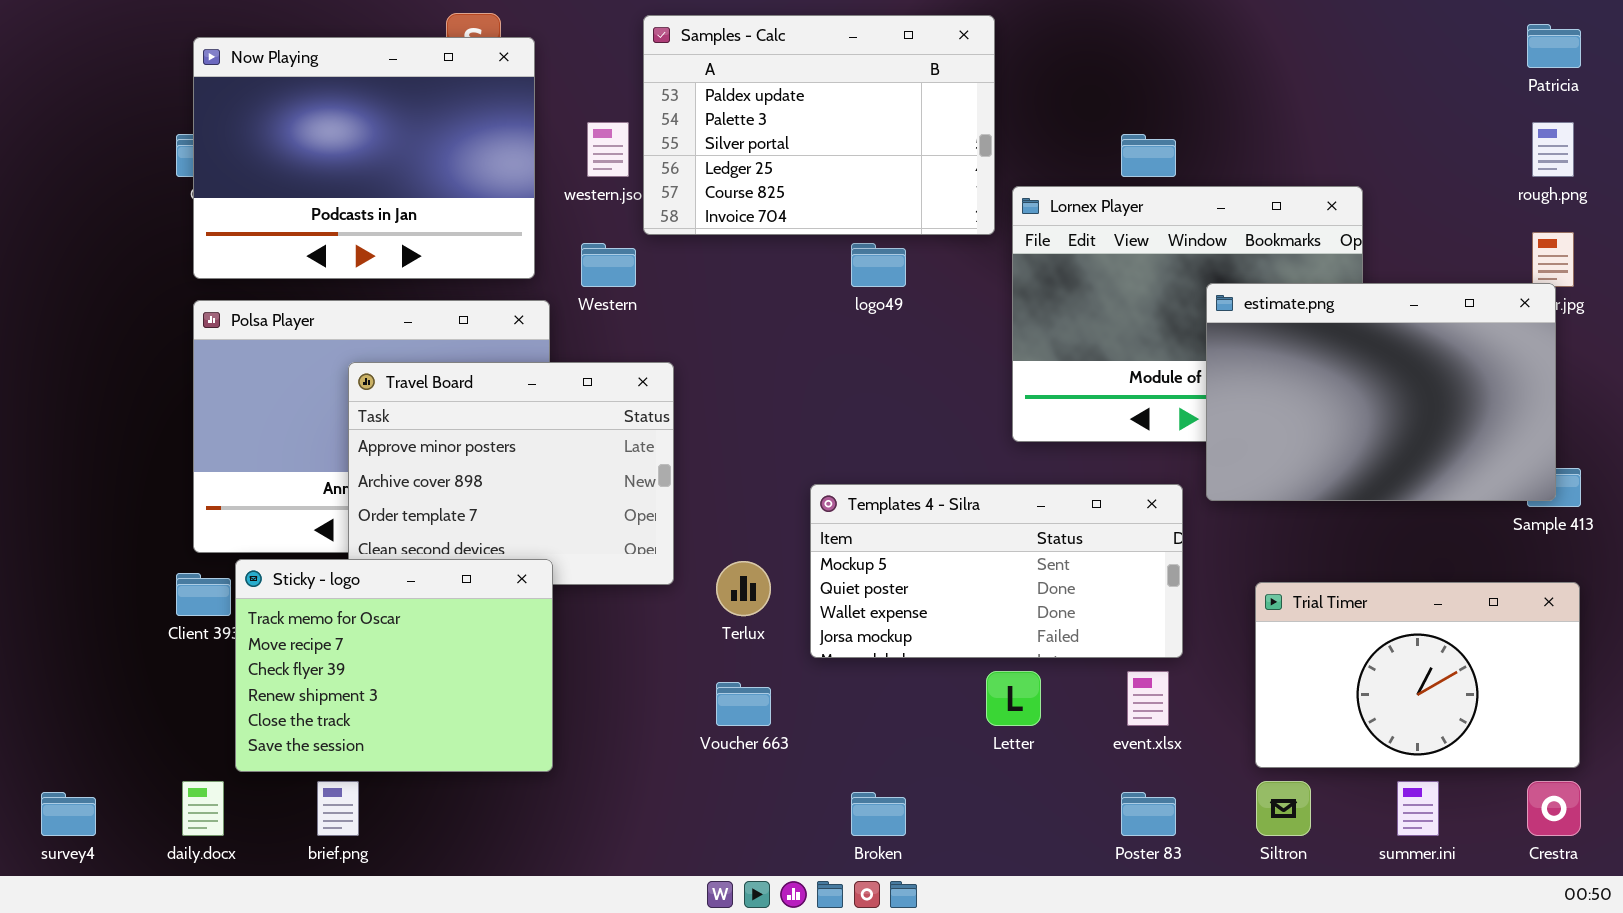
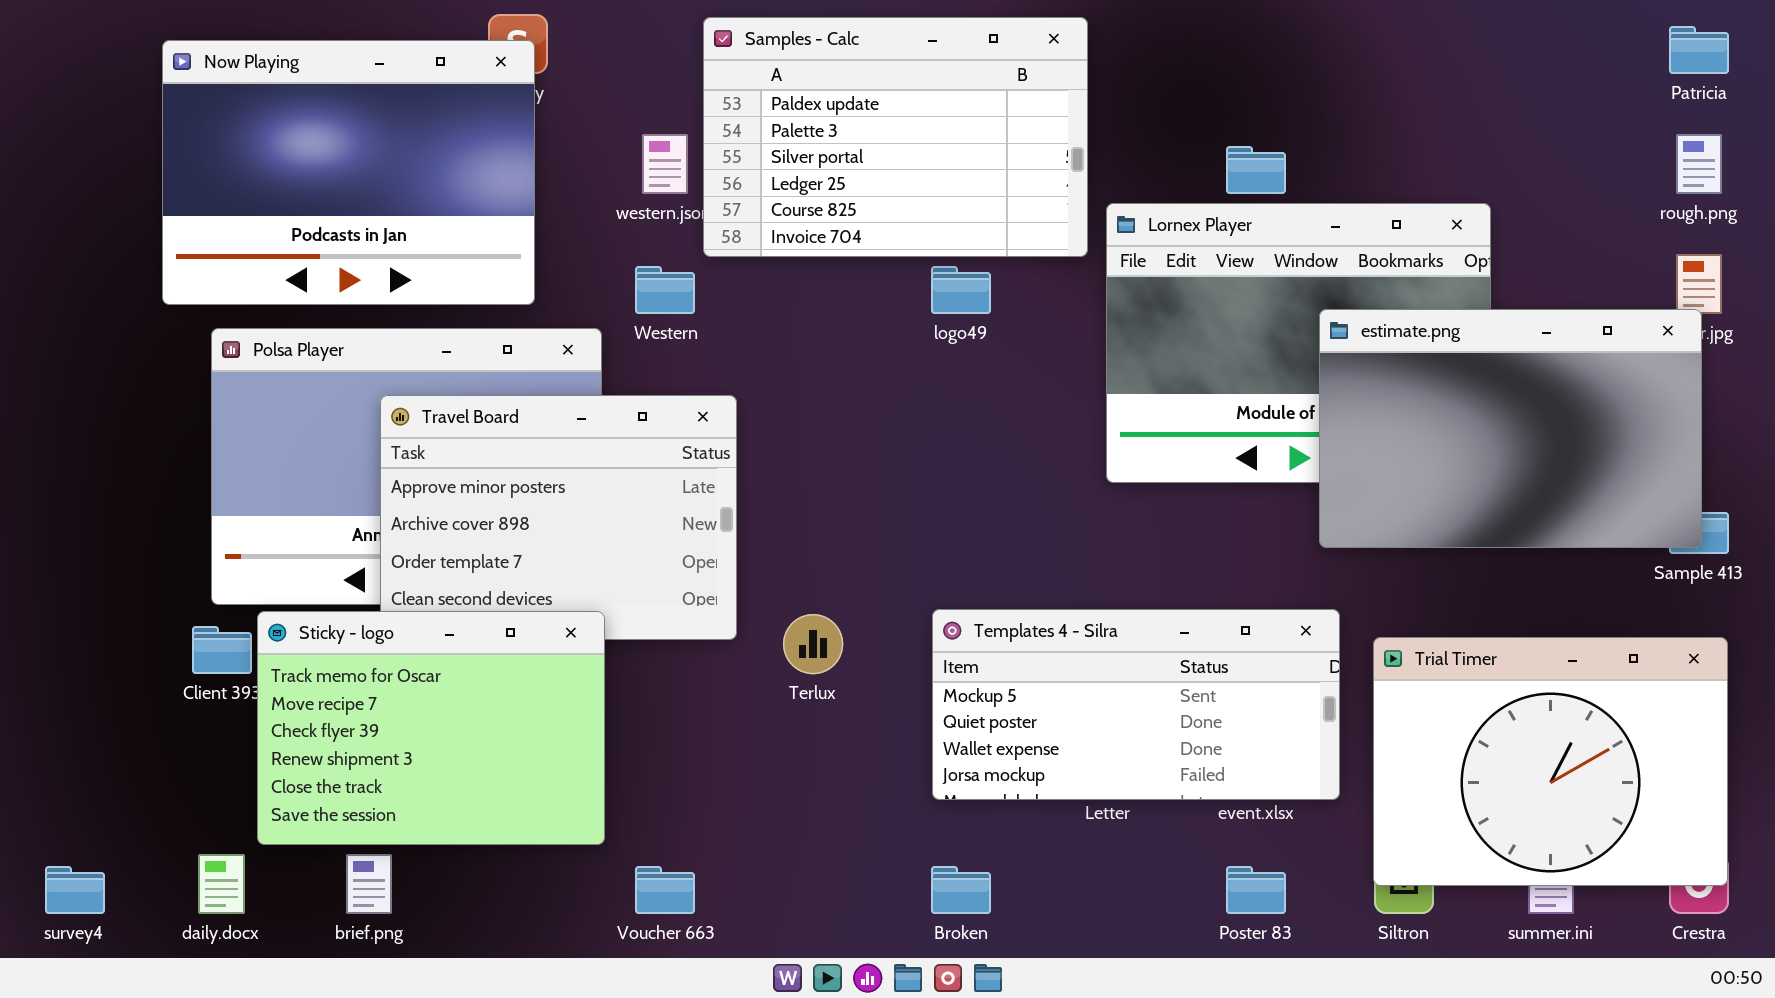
Now Playing: [193,37,535,279] -> [162,40,535,305], moved
Templates 4 - Silra: [810,484,1183,658] -> [932,609,1340,800], moved
Trial Timer: [1255,582,1580,768] -> [1373,637,1728,886], resized
Voucher 663: [716,682,771,726] -> [635,866,695,914], moved

